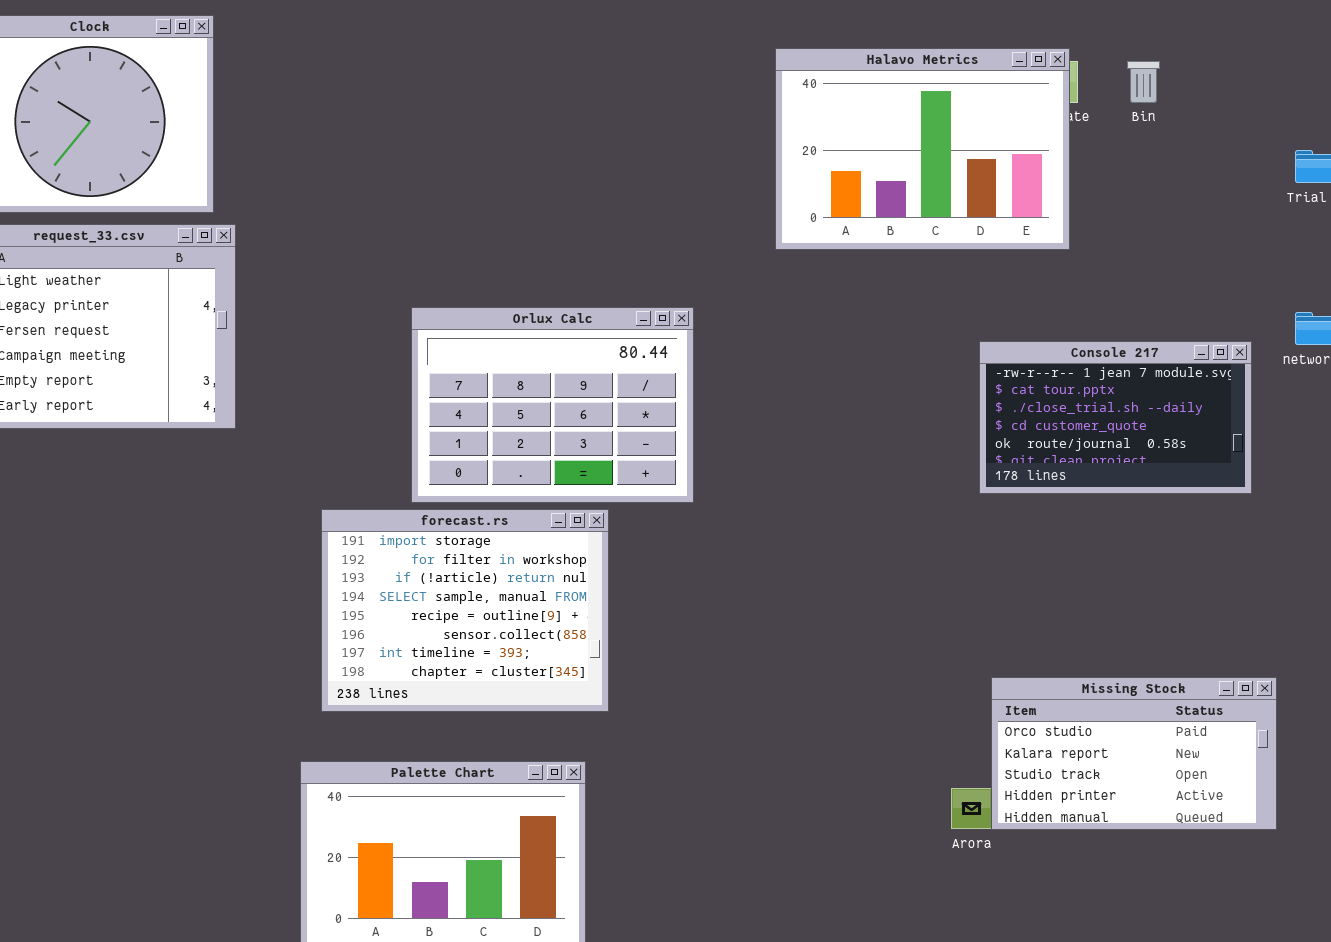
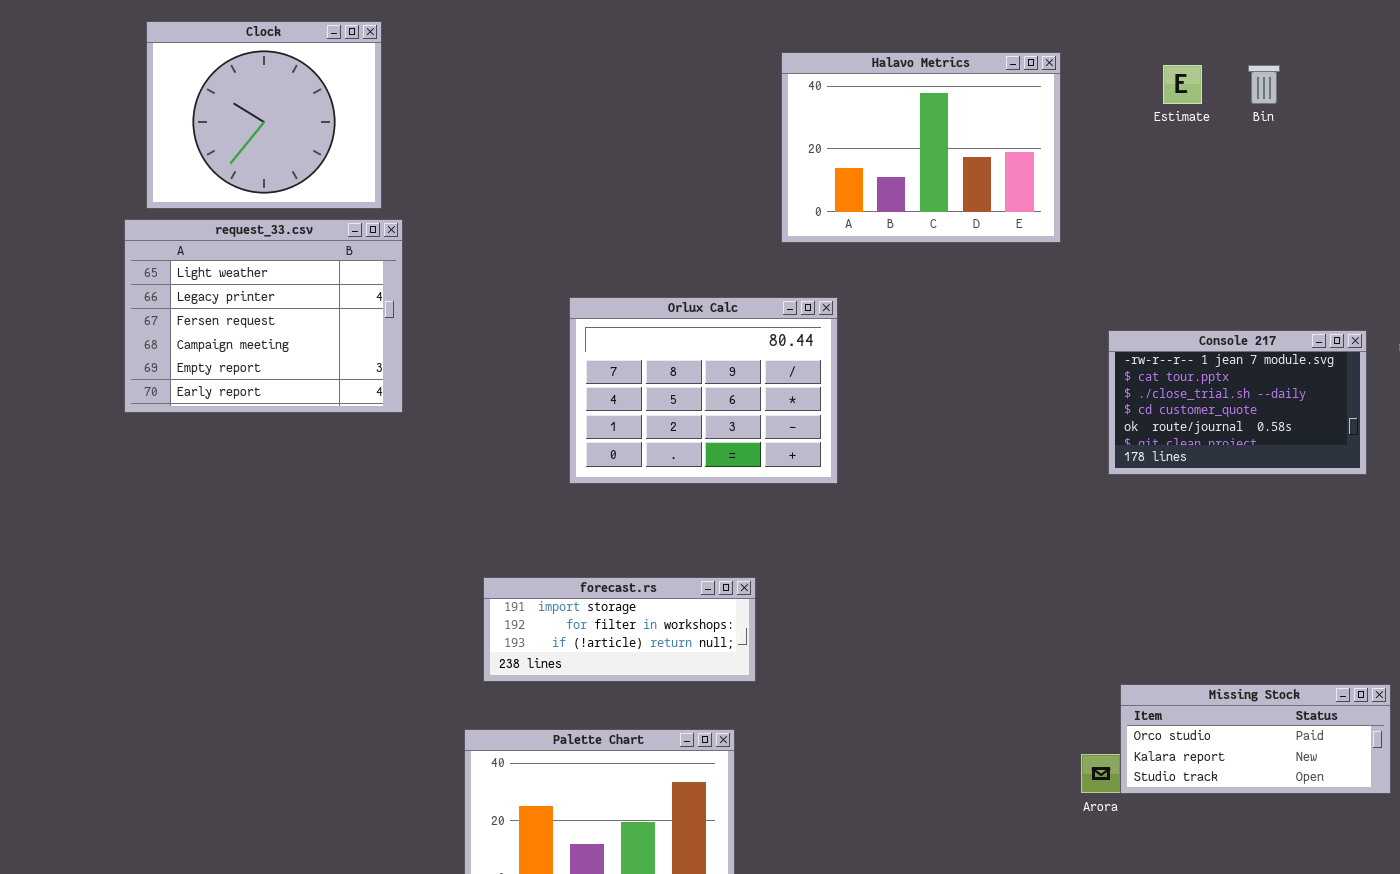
Halavo Metrics: [775,48,1070,250] -> [781,52,1061,243], moved
forecast.rs: [321,509,609,712] -> [483,577,756,682], resized
Missing Stock: [991,677,1277,830] -> [1120,684,1391,794], resized

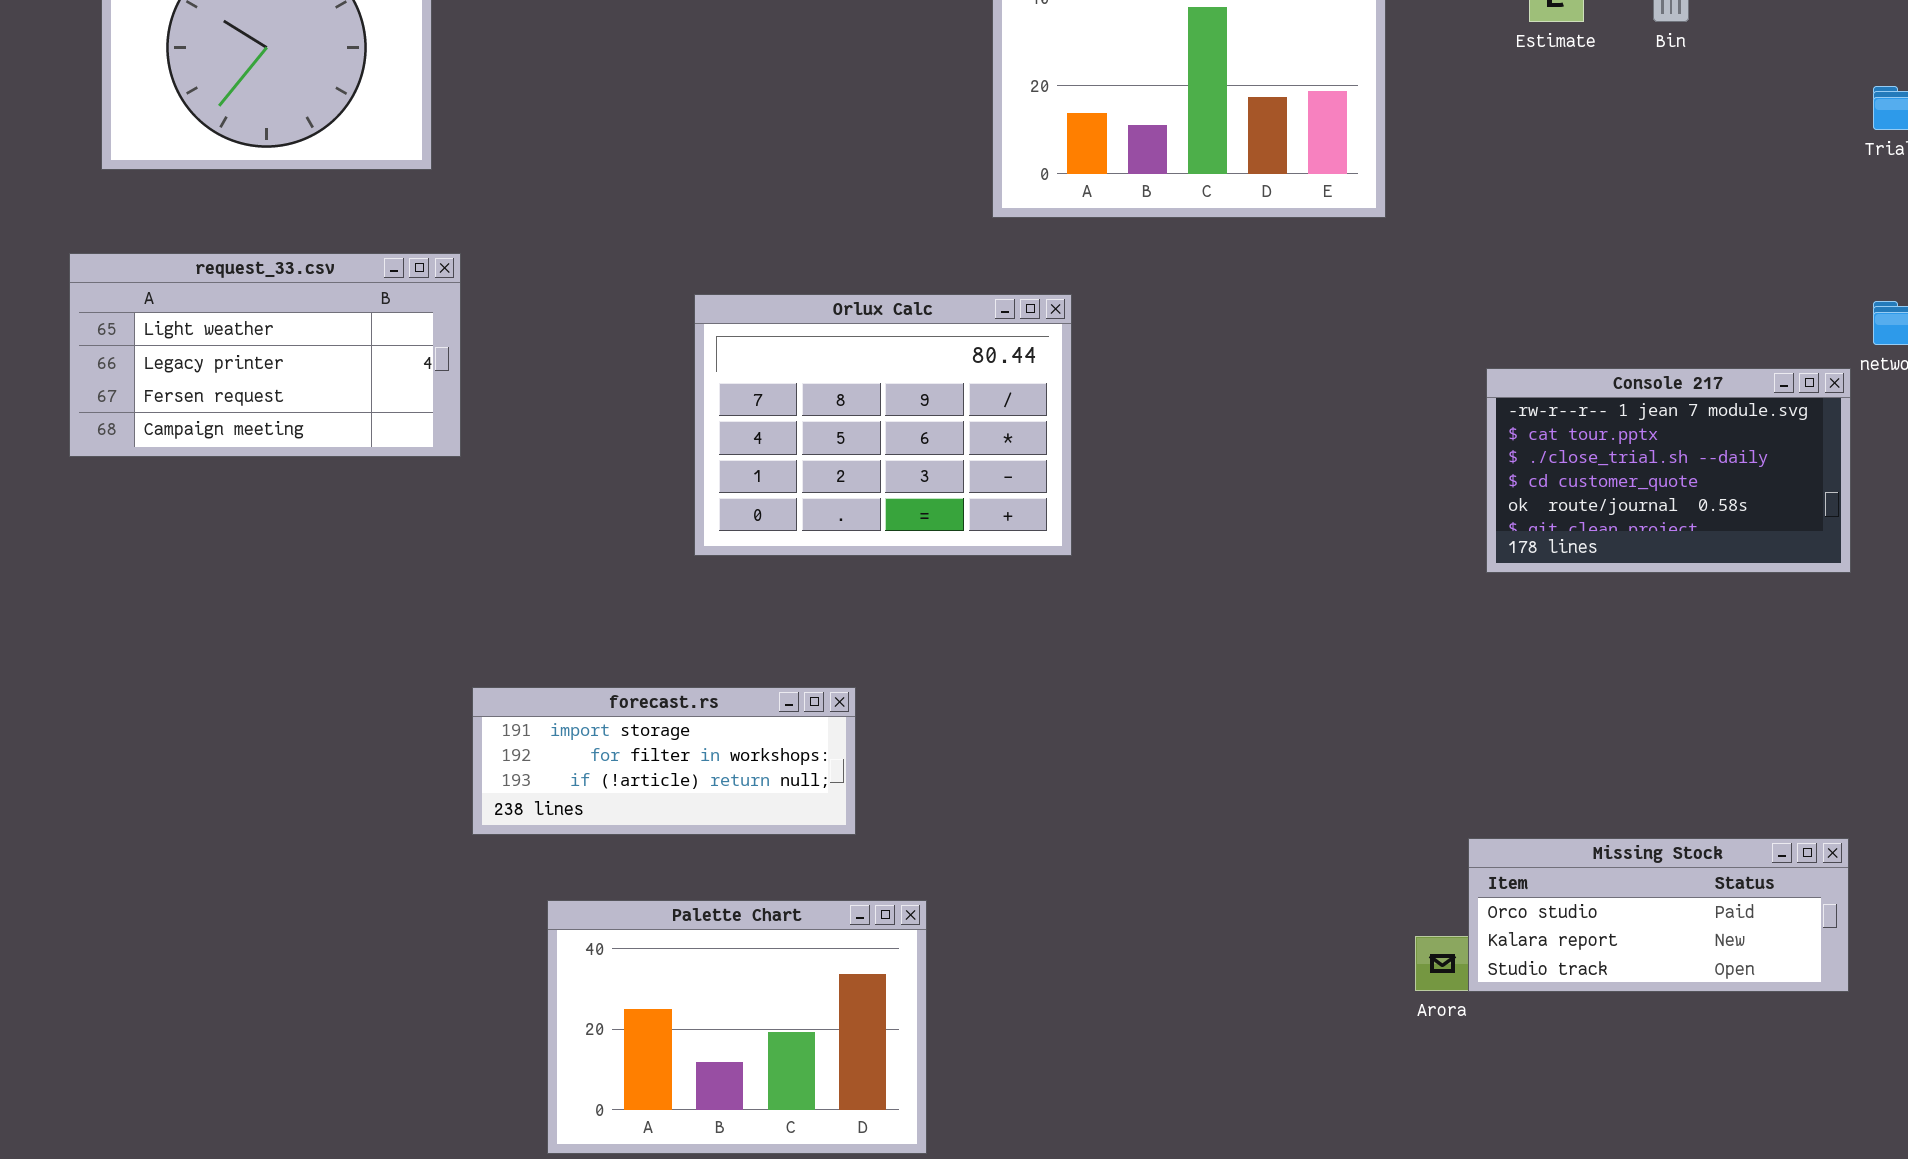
request_33.csv: [124,219,403,413] -> [69,253,461,457], resized
Console 217: [1108,330,1367,475] -> [1486,368,1851,573], moved
forecast.rs: [483,577,756,682] -> [472,687,856,835], moved

